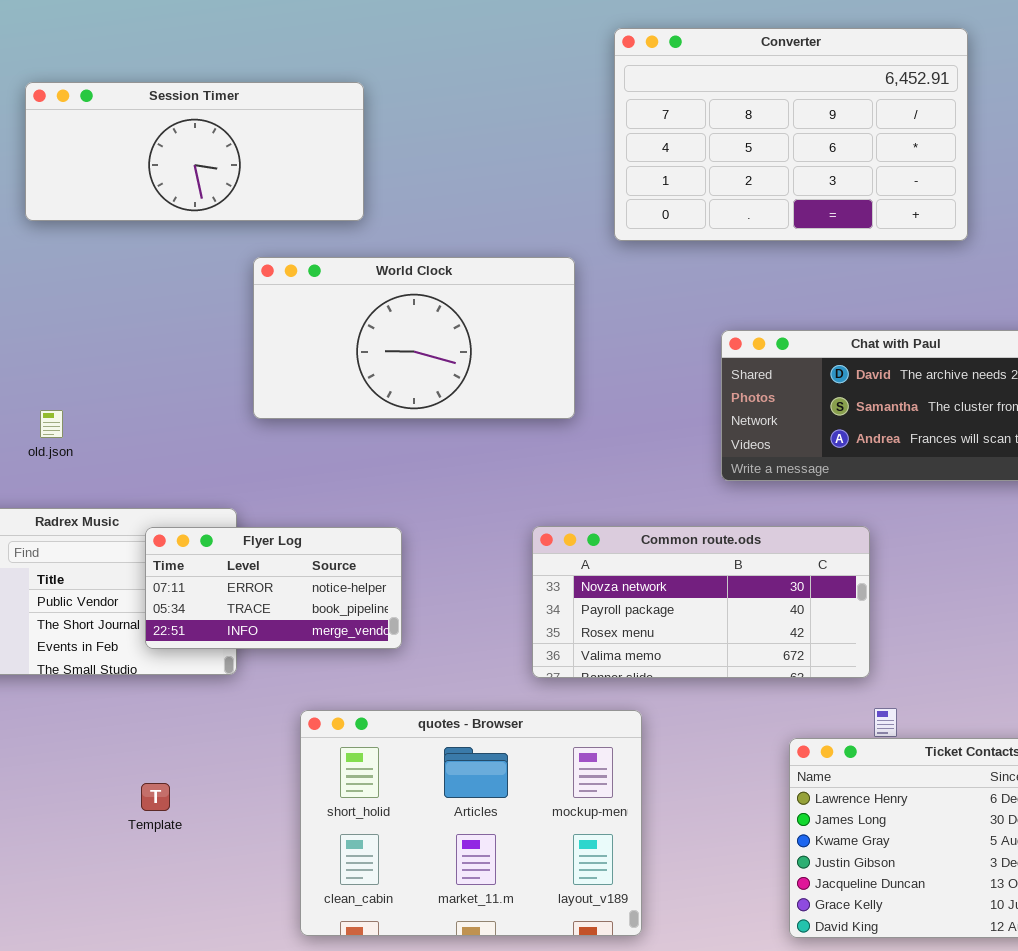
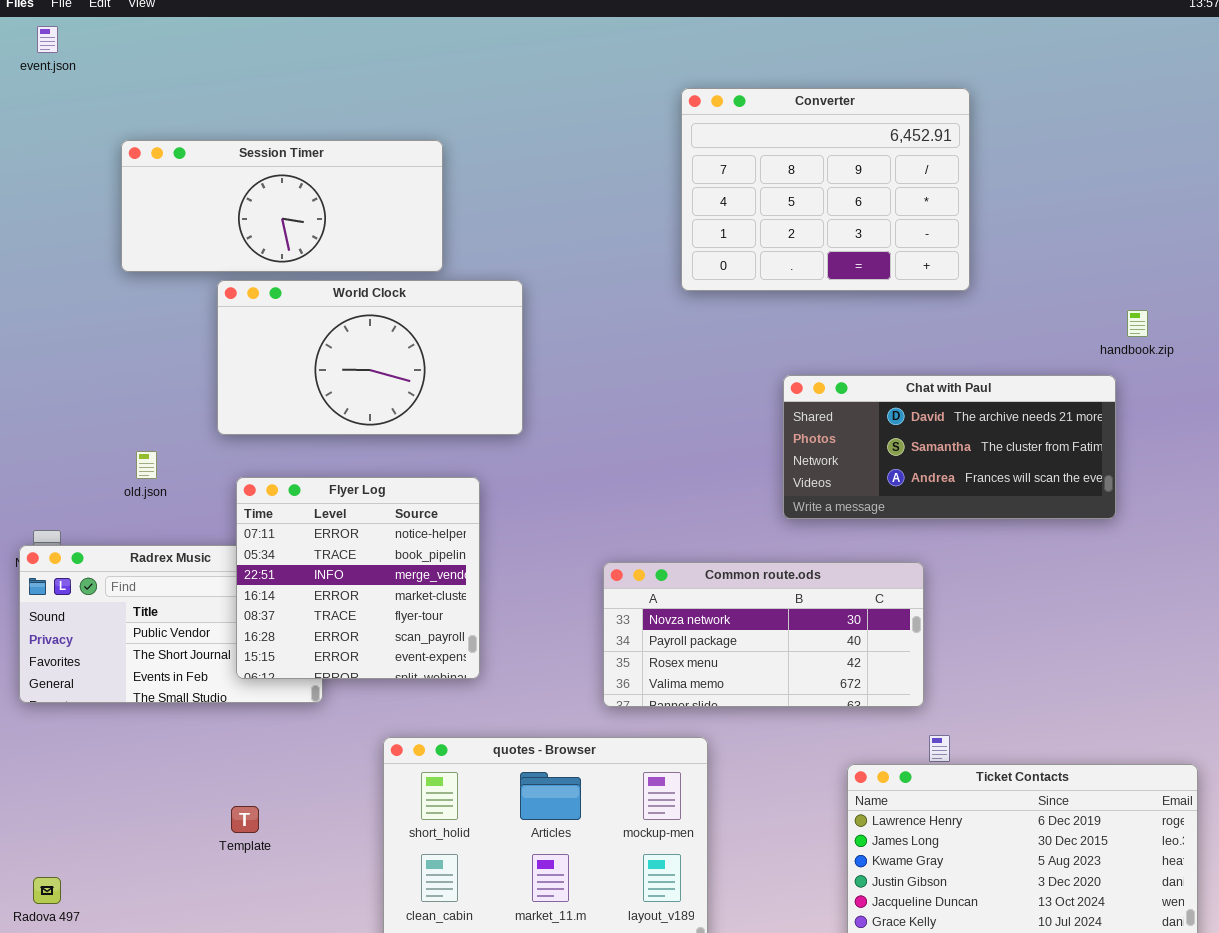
Converter: [614,28,968,241] -> [681,88,970,291], resized
World Clock: [253,257,575,419] -> [217,280,523,435], moved
Flyer Log: [145,527,402,649] -> [236,477,480,679], resized

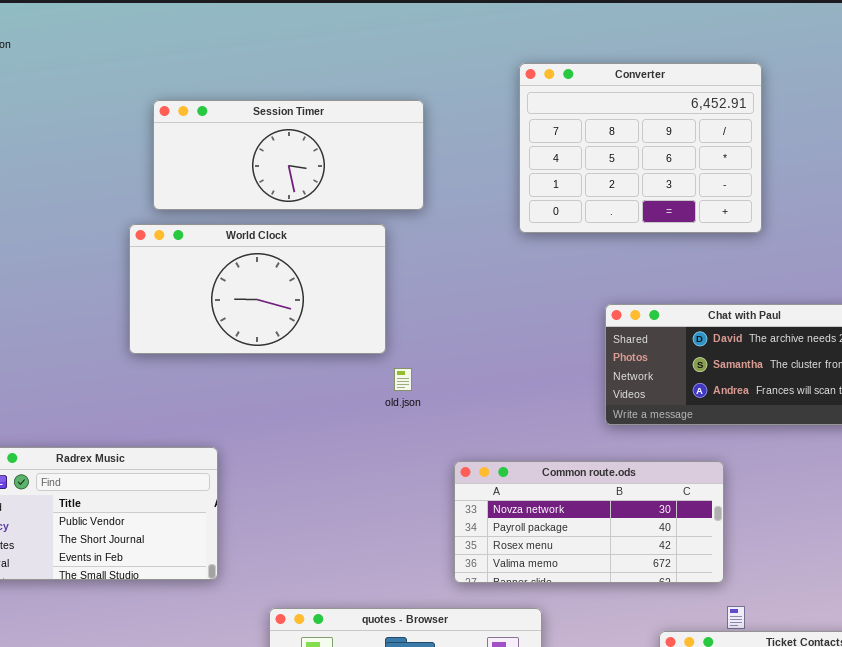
Session Timer: [121,140,443,272] -> [153,100,424,210], moved
old.json: [136,451,157,479] -> [394,368,412,391], moved
Flyer Log: [236,477,480,679] -> none, closed

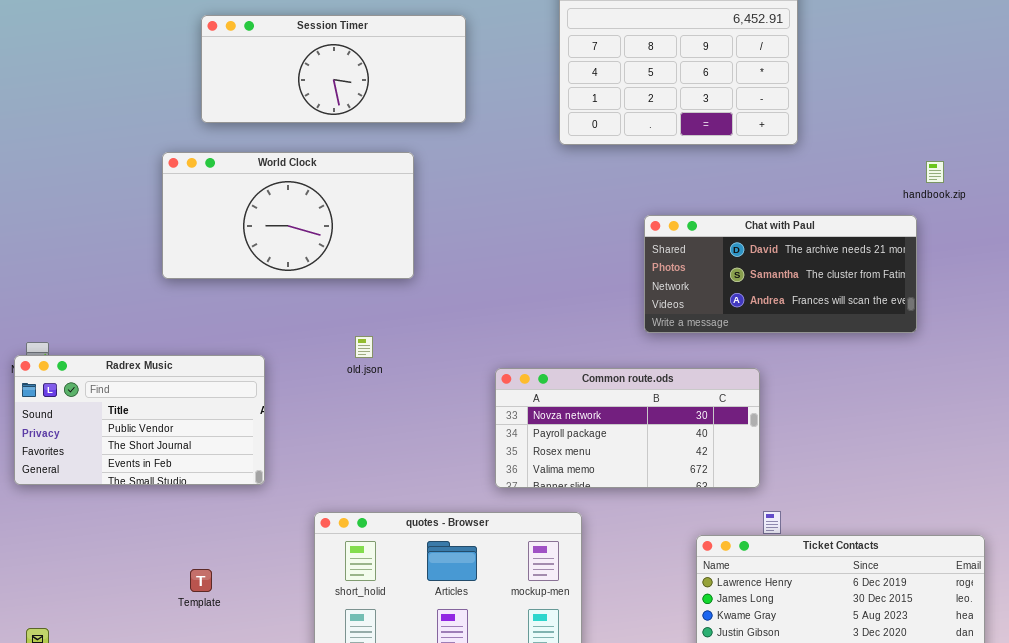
World Clock: [129,224,386,354] -> [162,152,414,279], moved
old.json: [394,368,412,391] -> [355,336,373,358], moved

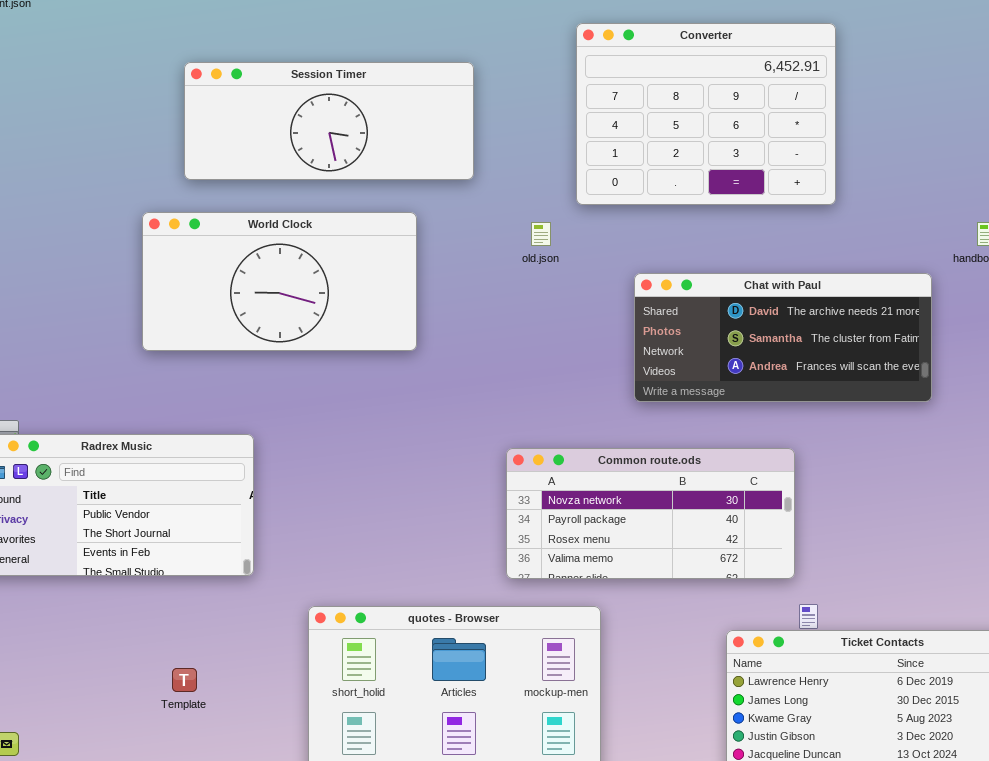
Chat with Paul: [644,215,917,333] -> [634,273,932,402], moved
old.json: [355,336,373,358] -> [531,222,551,246], moved

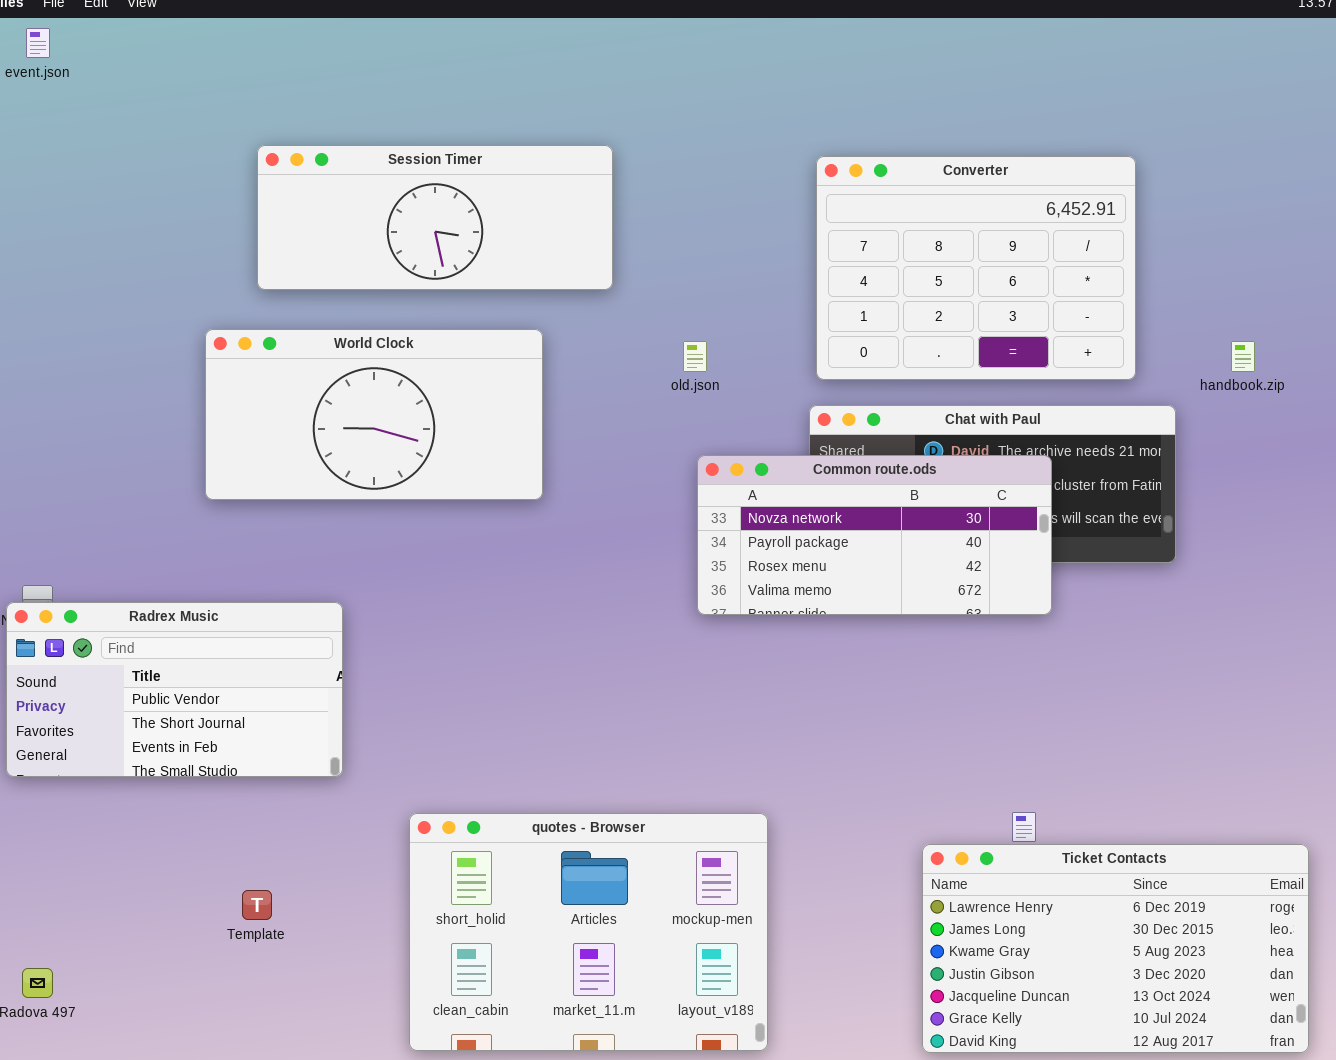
Converter: [576,23,836,205] -> [816,156,1136,380], moved
Common route.ods: [506,448,795,579] -> [697,455,1052,615], moved

